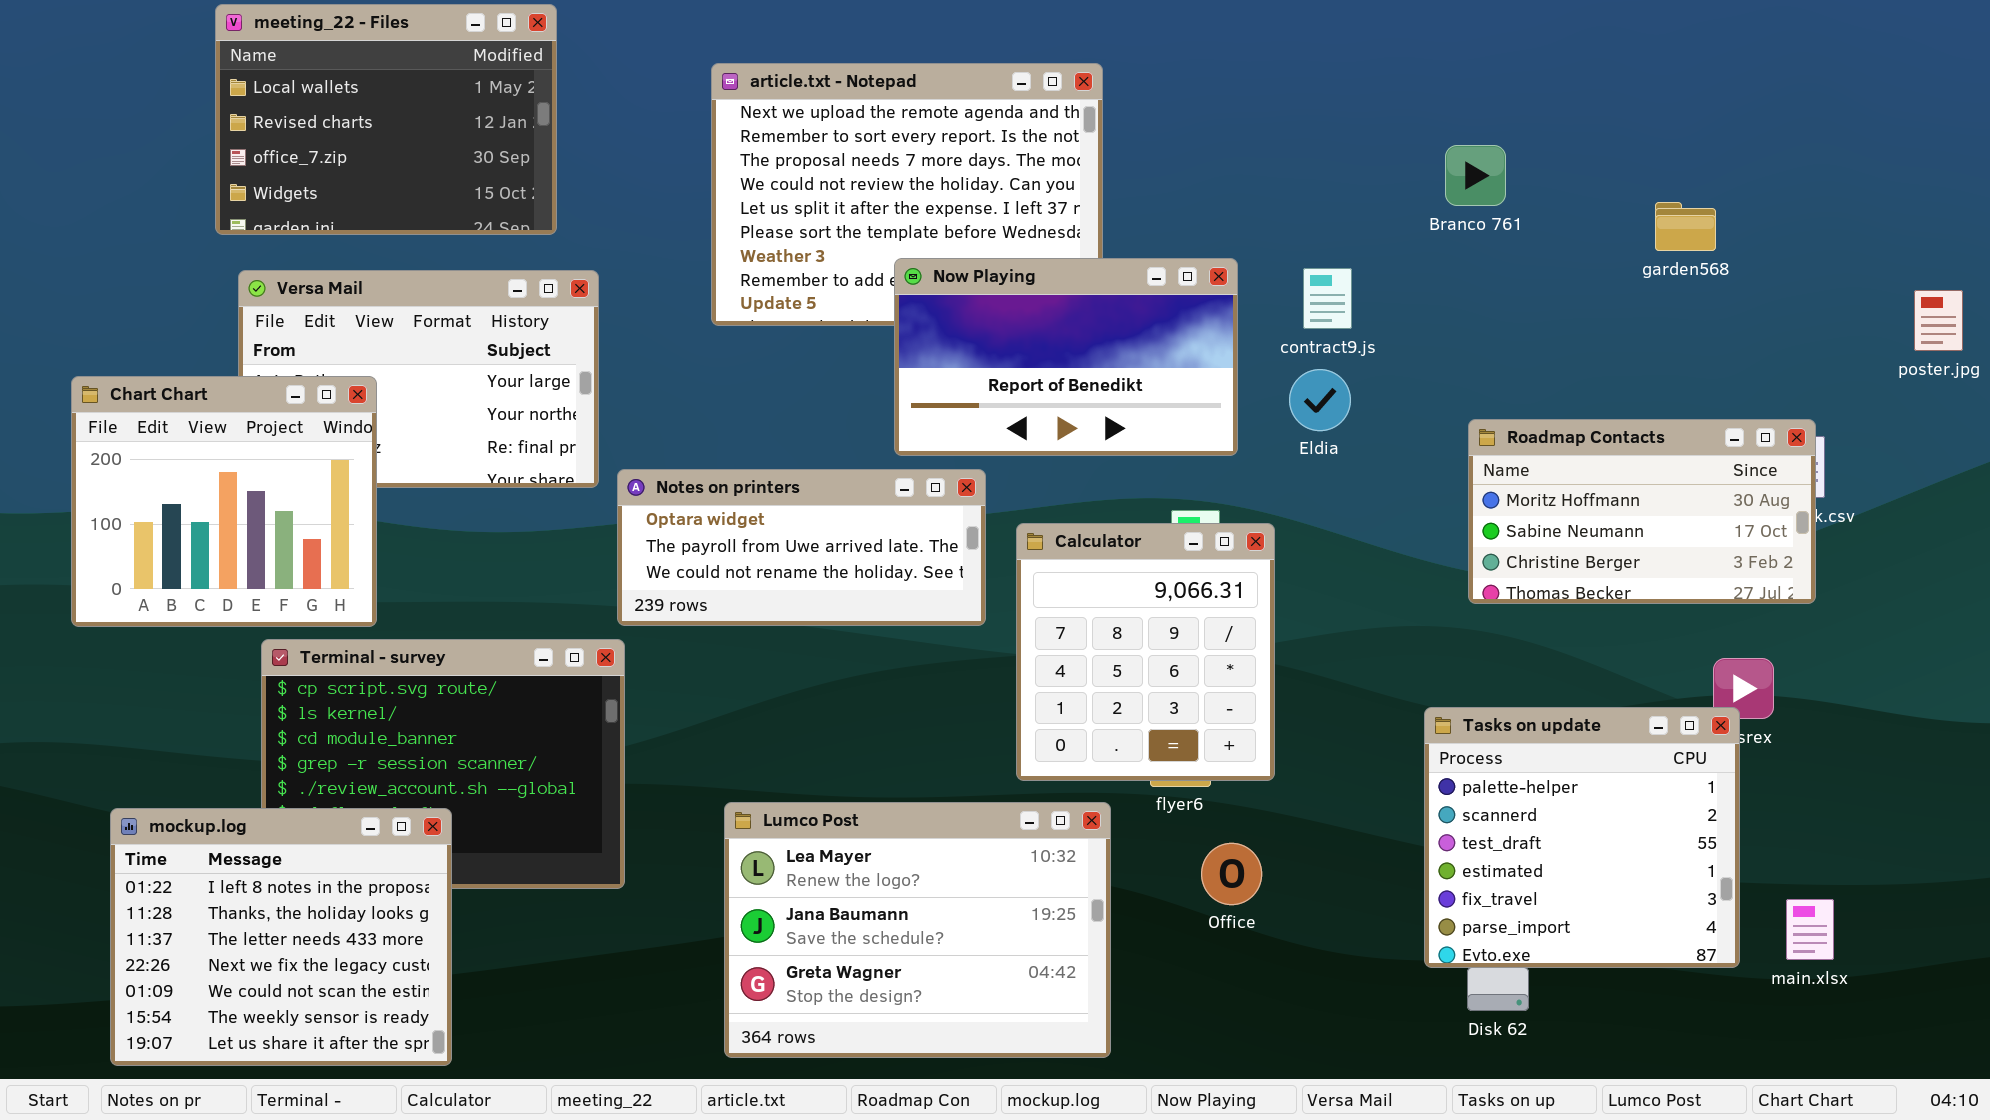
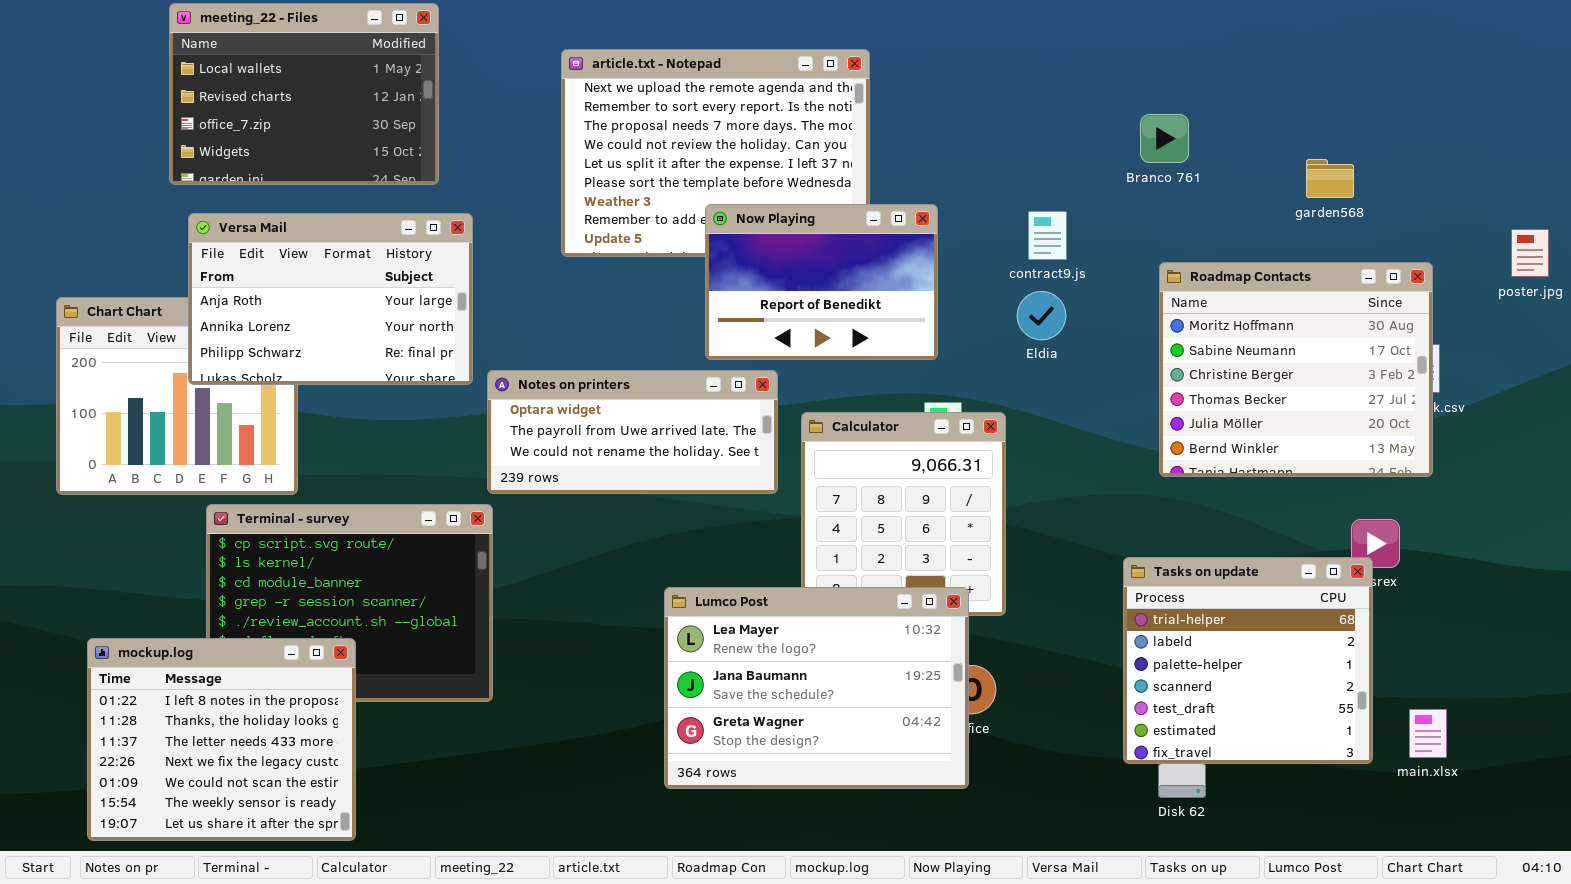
Now Playing: [894,258,1238,456] -> [705,204,938,360], resized
Versa Mail: [238,270,599,488] -> [188,213,473,385], raised
Roadmap Contacts: [1468,419,1816,604] -> [1159,262,1433,477], resized
Tasks on update: [1424,707,1740,968] -> [1123,557,1373,764], scrolled up 2 rows
Lumco Post: [724,802,1111,1058] -> [664,587,969,789], moved

